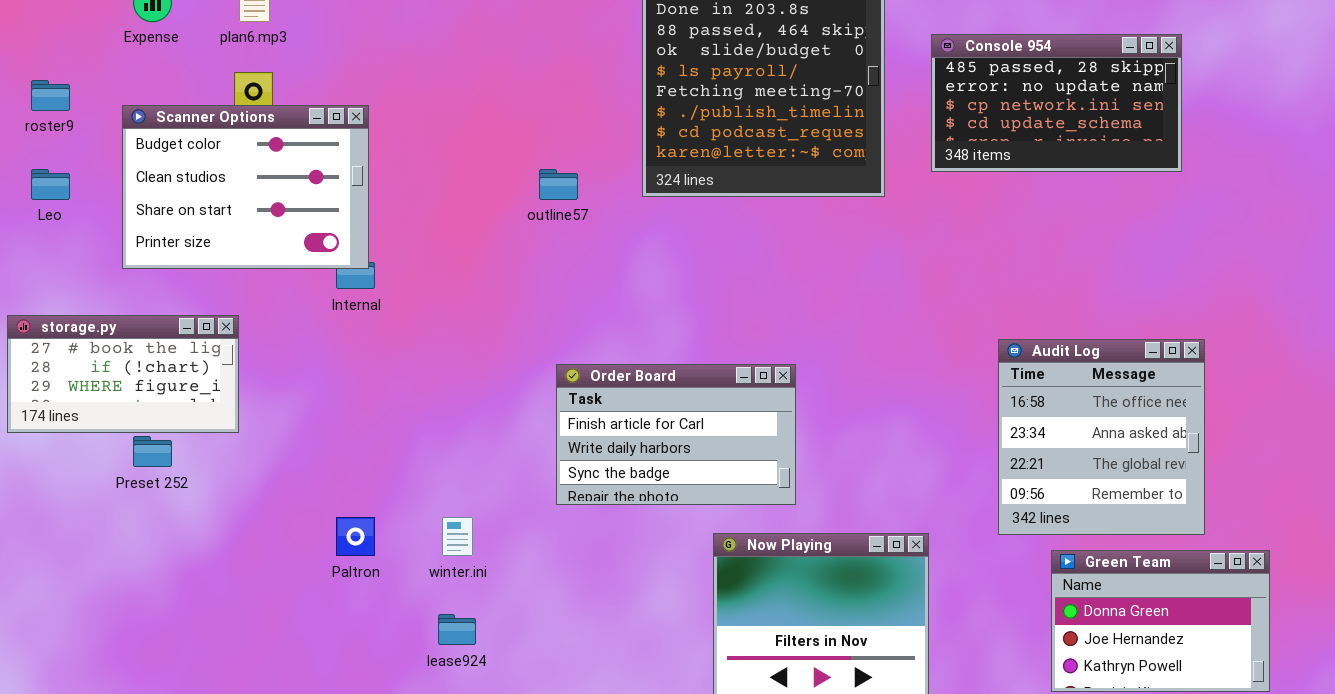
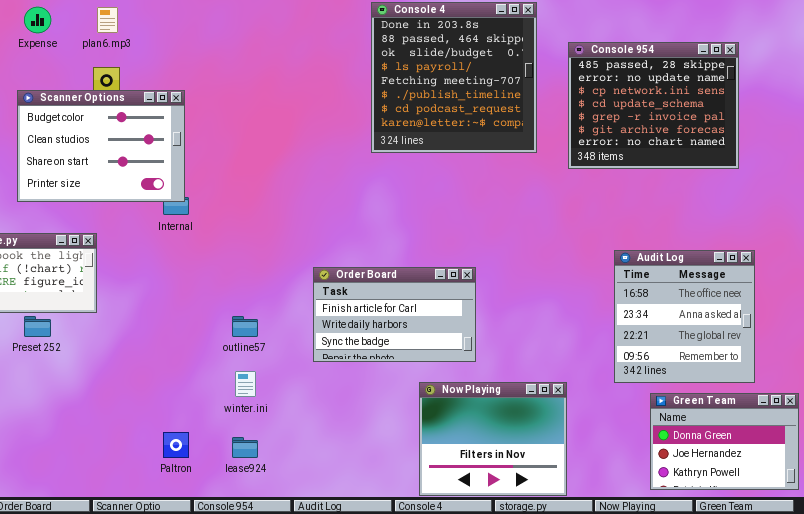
Console 954: [931,34,1182,172] -> [568,42,739,169], resized
outline57: [539,169,578,200] -> [232,316,258,337], moved
Paltron: [336,517,375,556] -> [163,432,189,458], moved

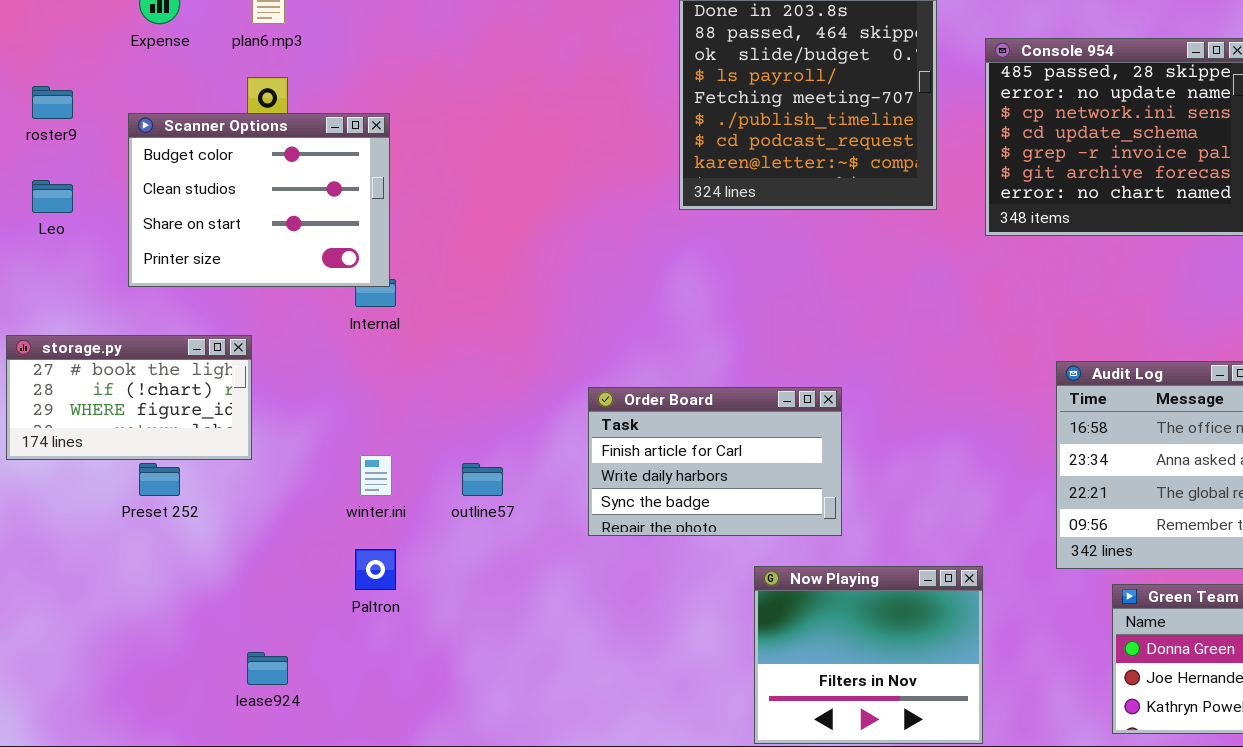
winter.ini: [235,371,256,397] -> [360,455,392,496], moved
Paltron: [163,432,189,458] -> [355,549,396,590], moved
lease924: [232,437,258,458] -> [247,652,288,685], moved

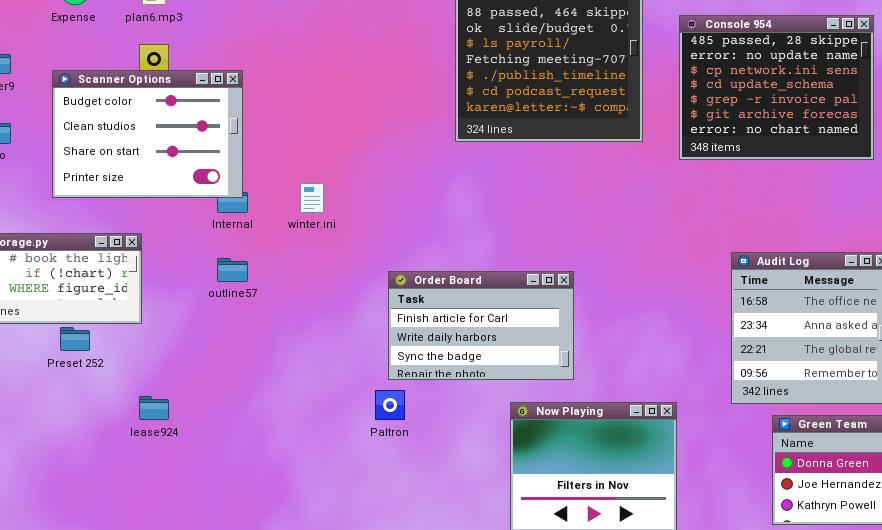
winter.ini: [360,455,392,496] -> [300,183,324,213], moved
outline57: [462,463,503,496] -> [217,258,248,282], moved
Paltron: [355,549,396,590] -> [375,390,405,420], moved
lease924: [247,652,288,685] -> [139,396,169,420], moved

